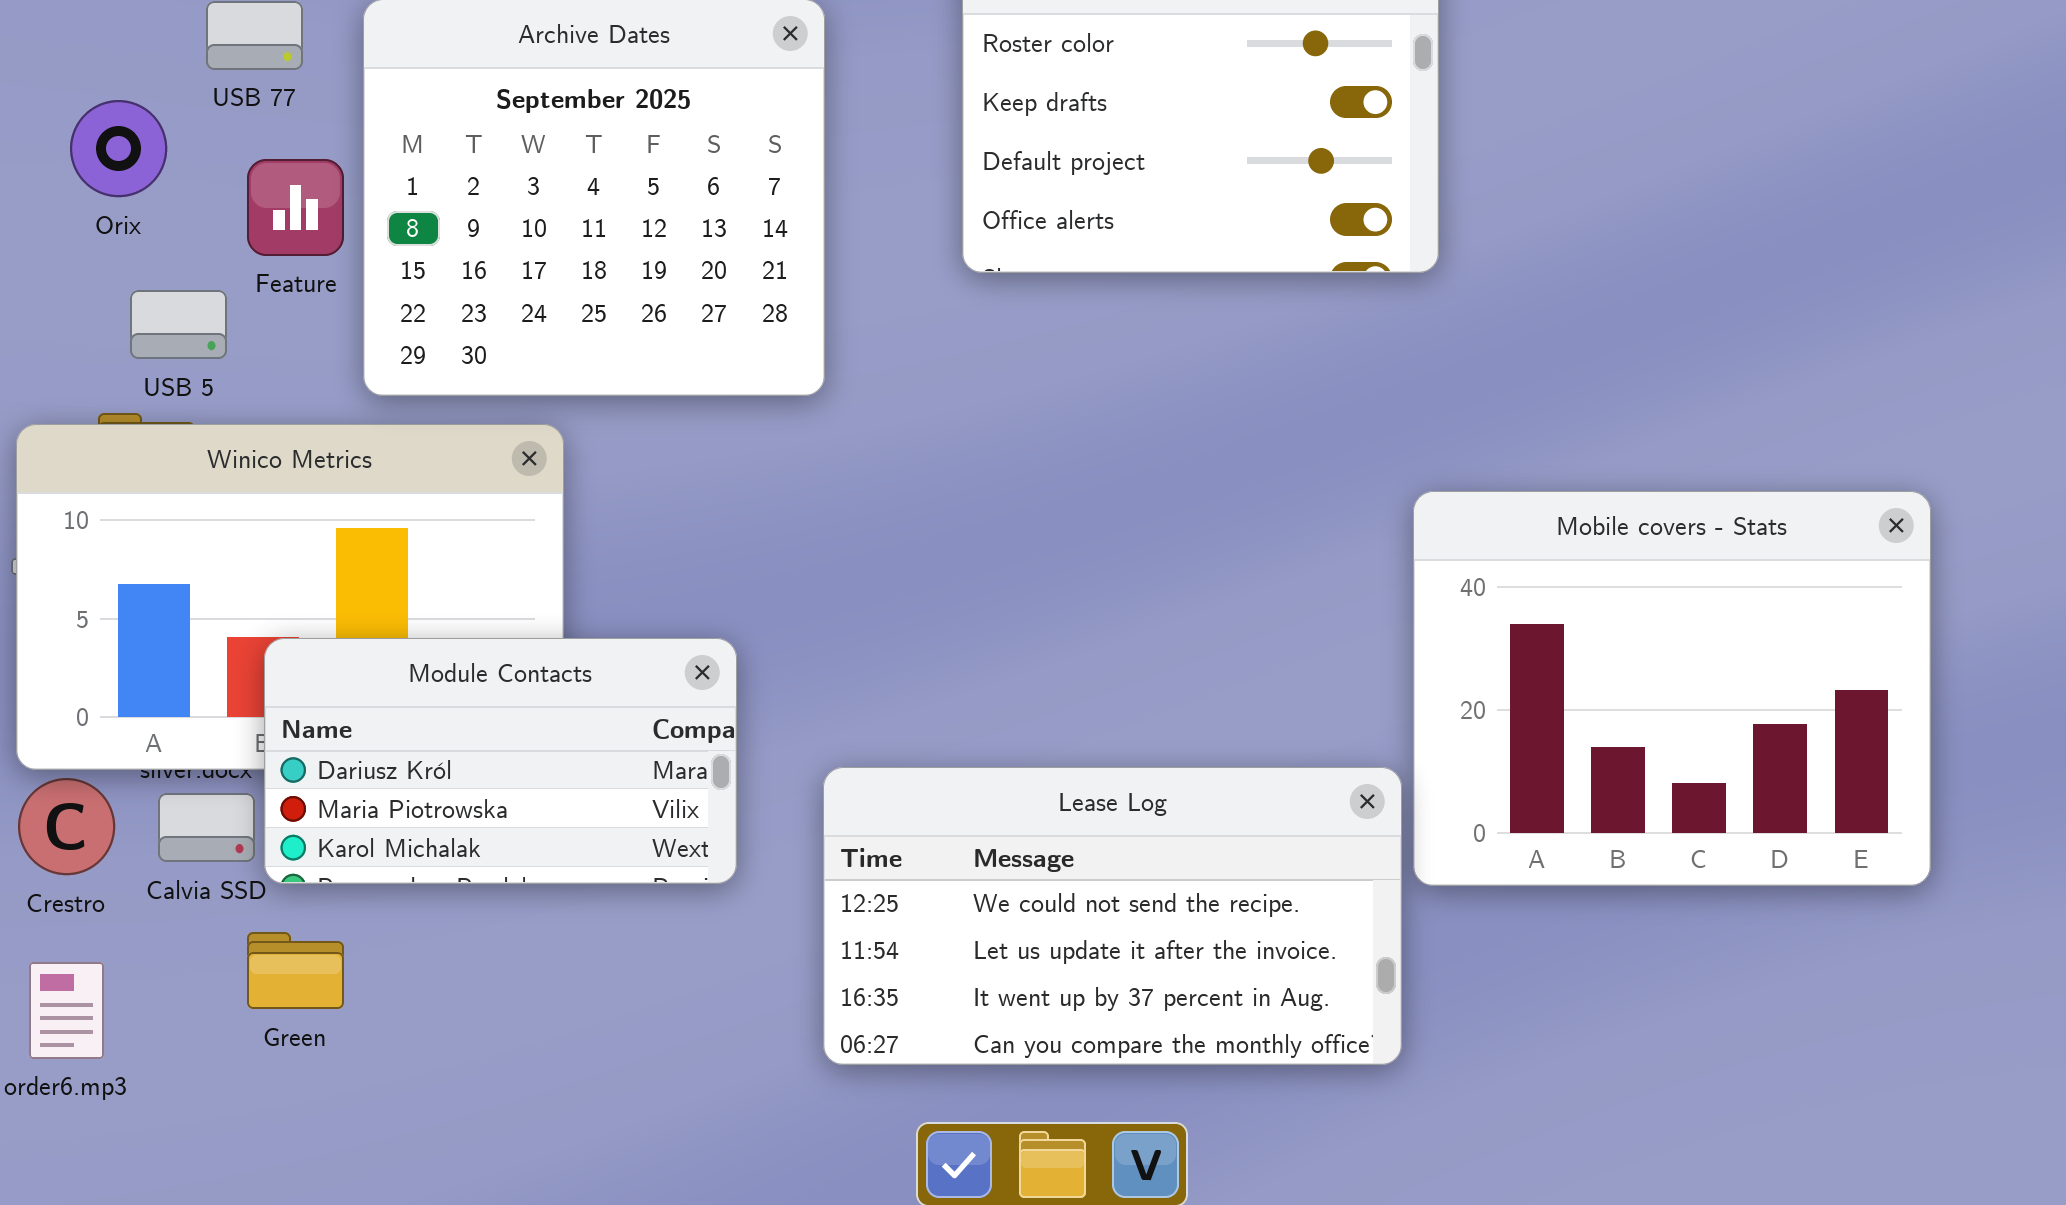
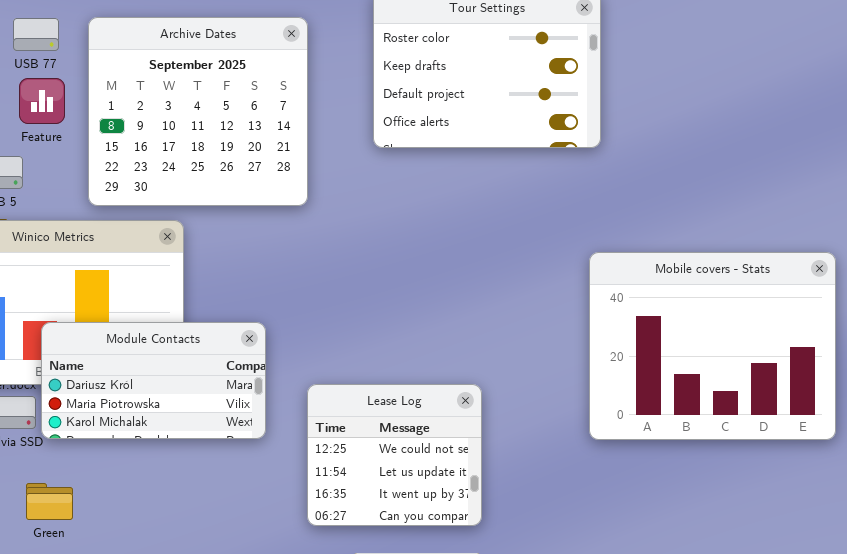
Feature: [247,159,344,256] -> [19,78,65,124], moved
Lease Log: [823,767,1402,1065] -> [307,384,482,526], resized
Green: [247,932,344,1009] -> [26,483,73,520], moved

